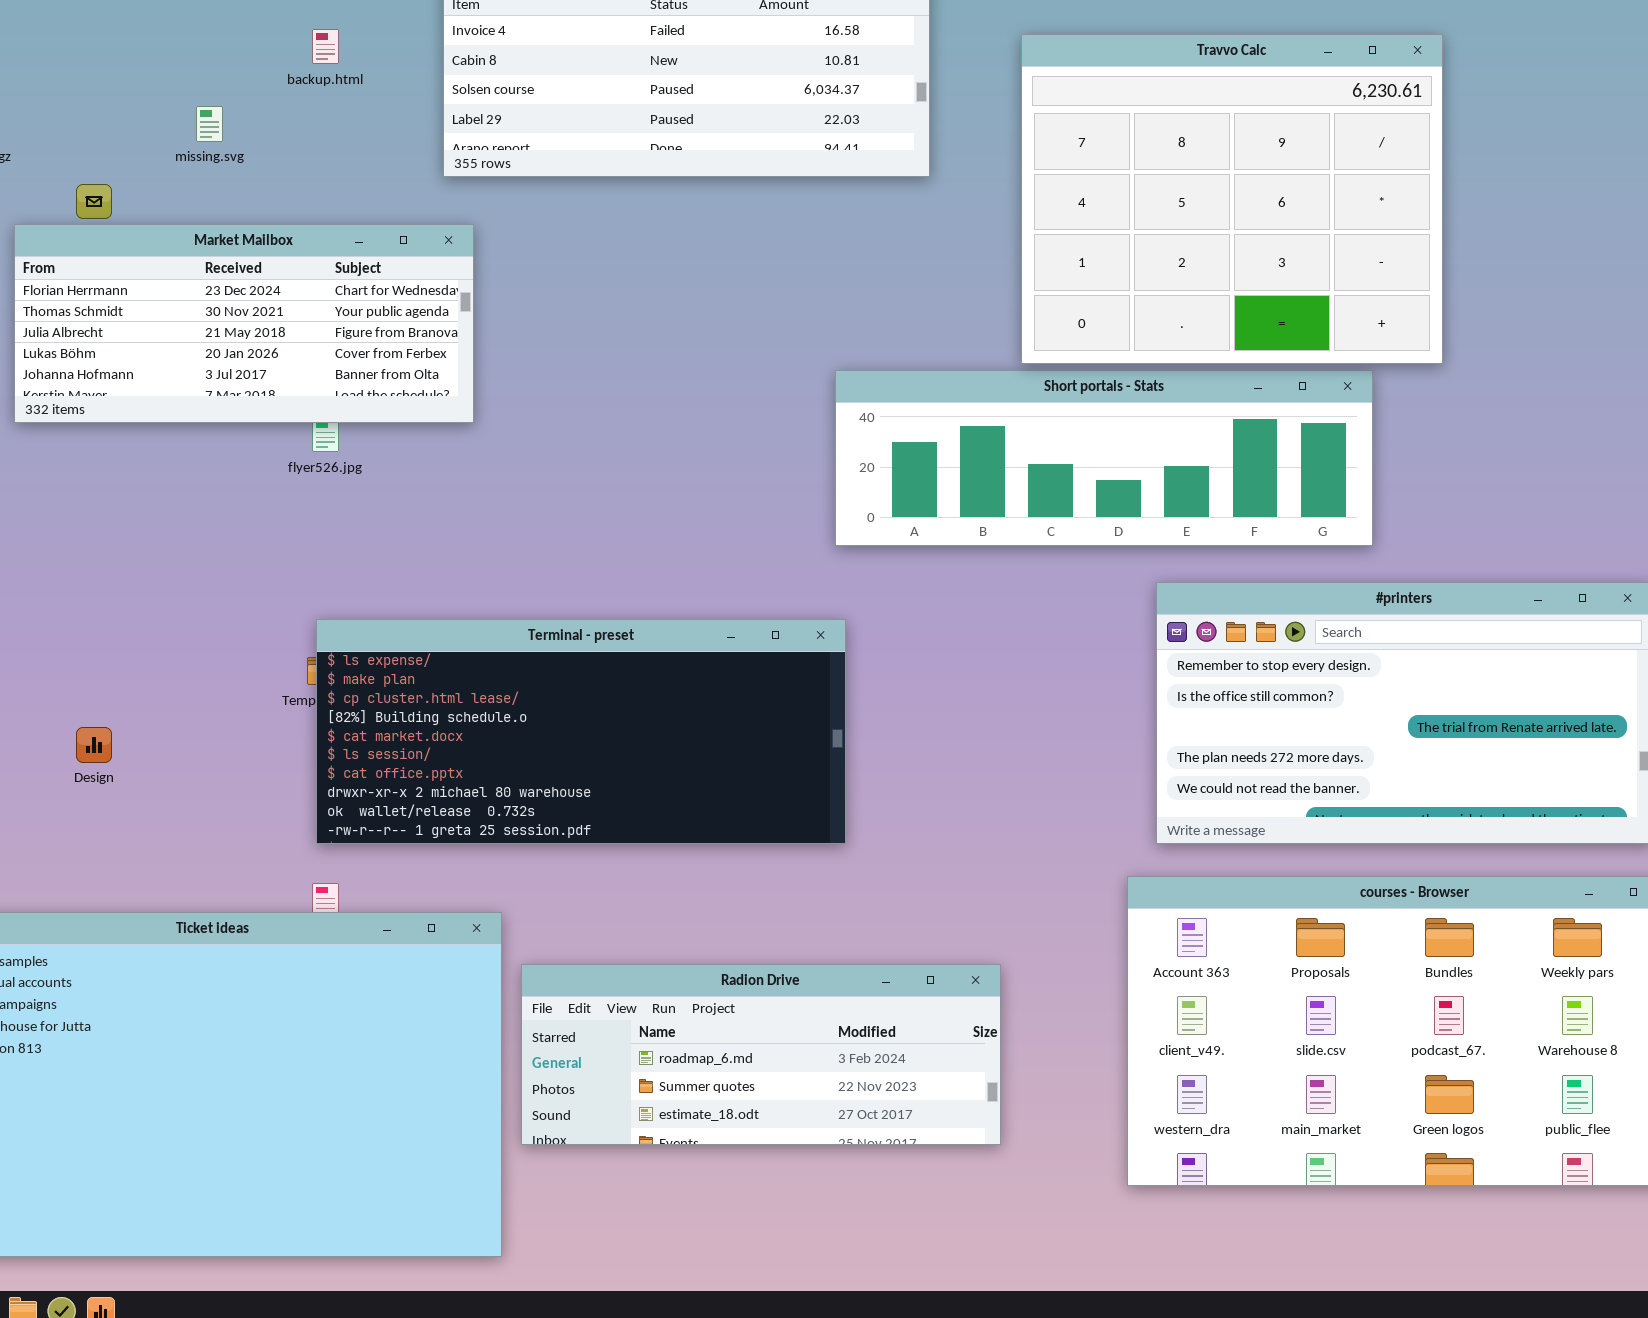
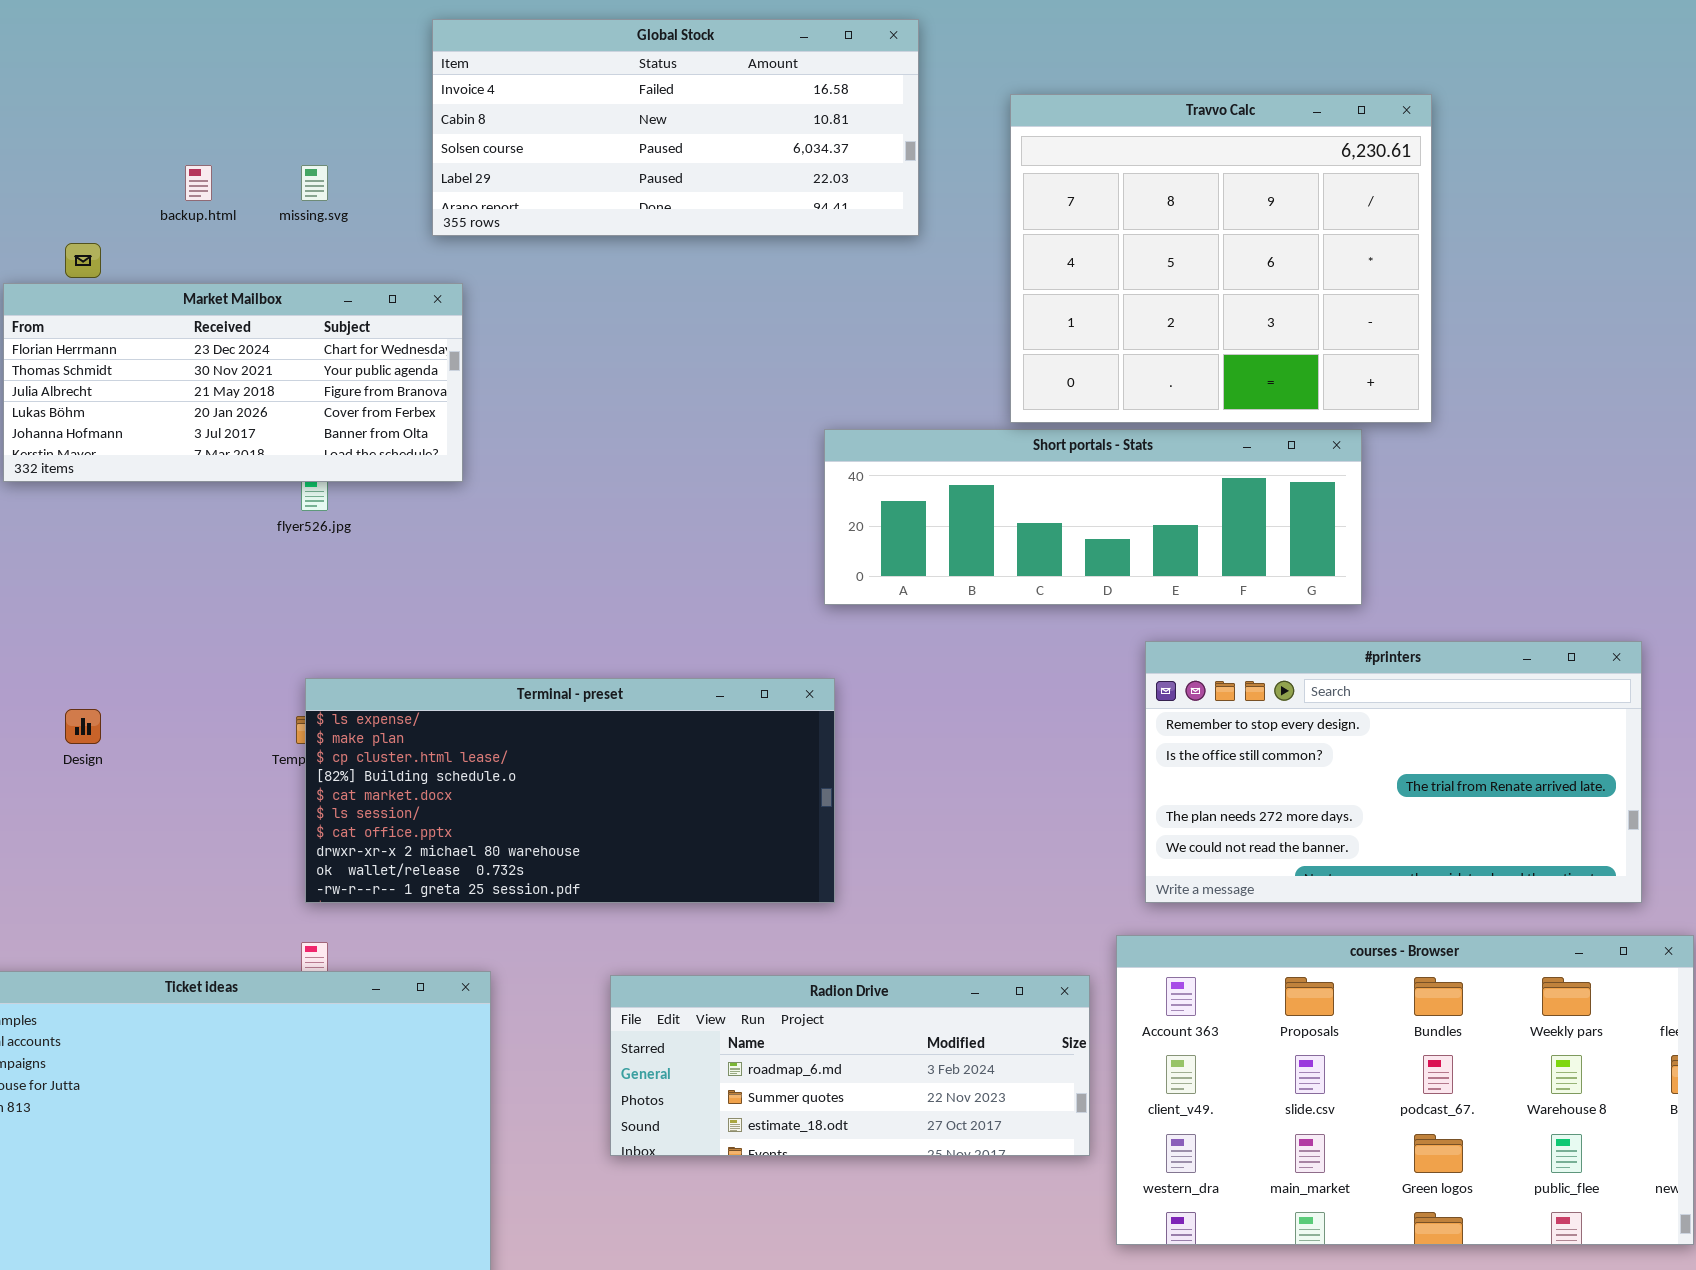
backup.html: [312,29,339,64] -> [185,165,212,201], moved
missing.svg: [196,106,223,142] -> [301,165,328,201], moved
Design: [76,727,112,763] -> [65,709,101,744], moved
Radion Drive: [521,964,1001,1145] -> [610,975,1090,1156], moved

